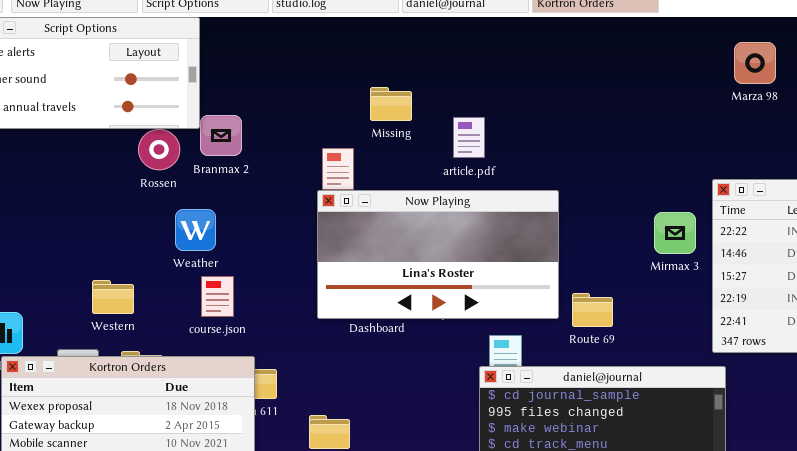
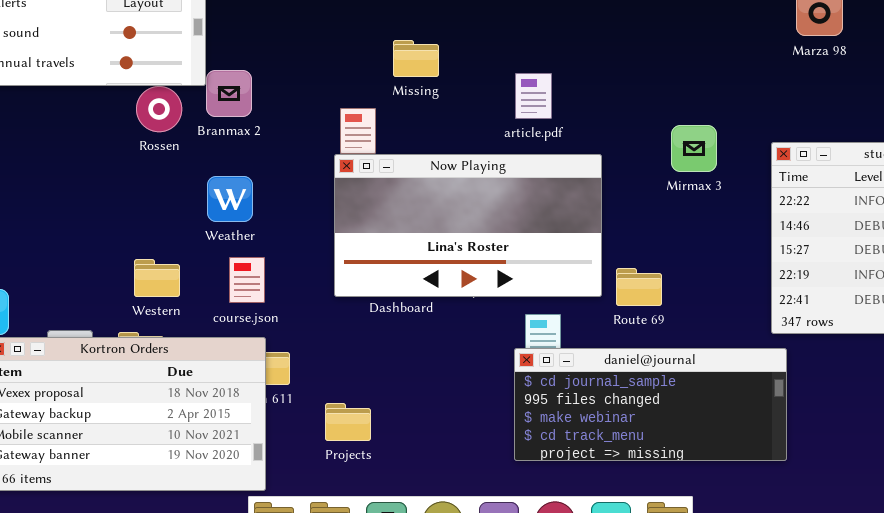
article.pdf: [453,117,485,158] -> [515,73,552,119], moved
Weather: [175,209,216,251] -> [207,176,253,222], moved
Mirmax 3: [654,212,696,254] -> [671,125,717,172], moved
course.json: [201,276,234,317] -> [229,257,265,303], moved
Western: [92,280,134,314] -> [134,259,180,297], moved

